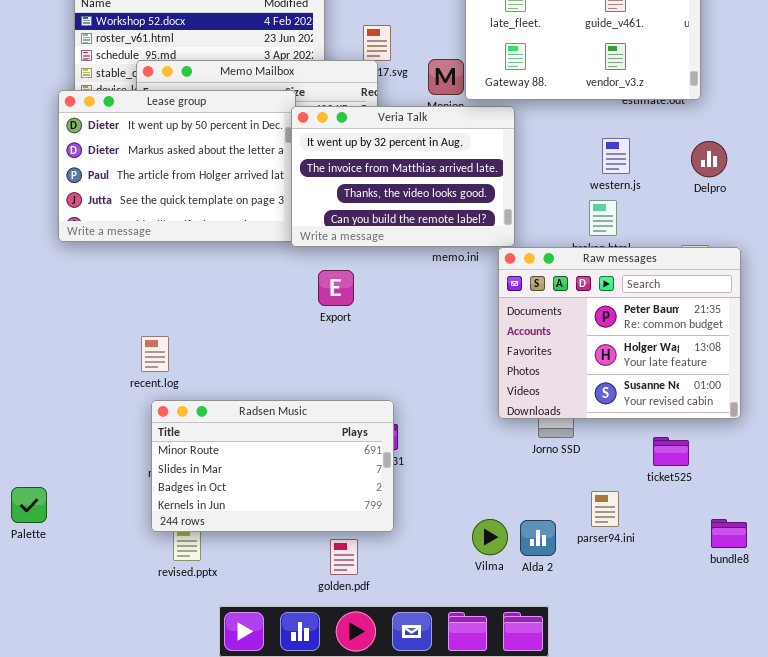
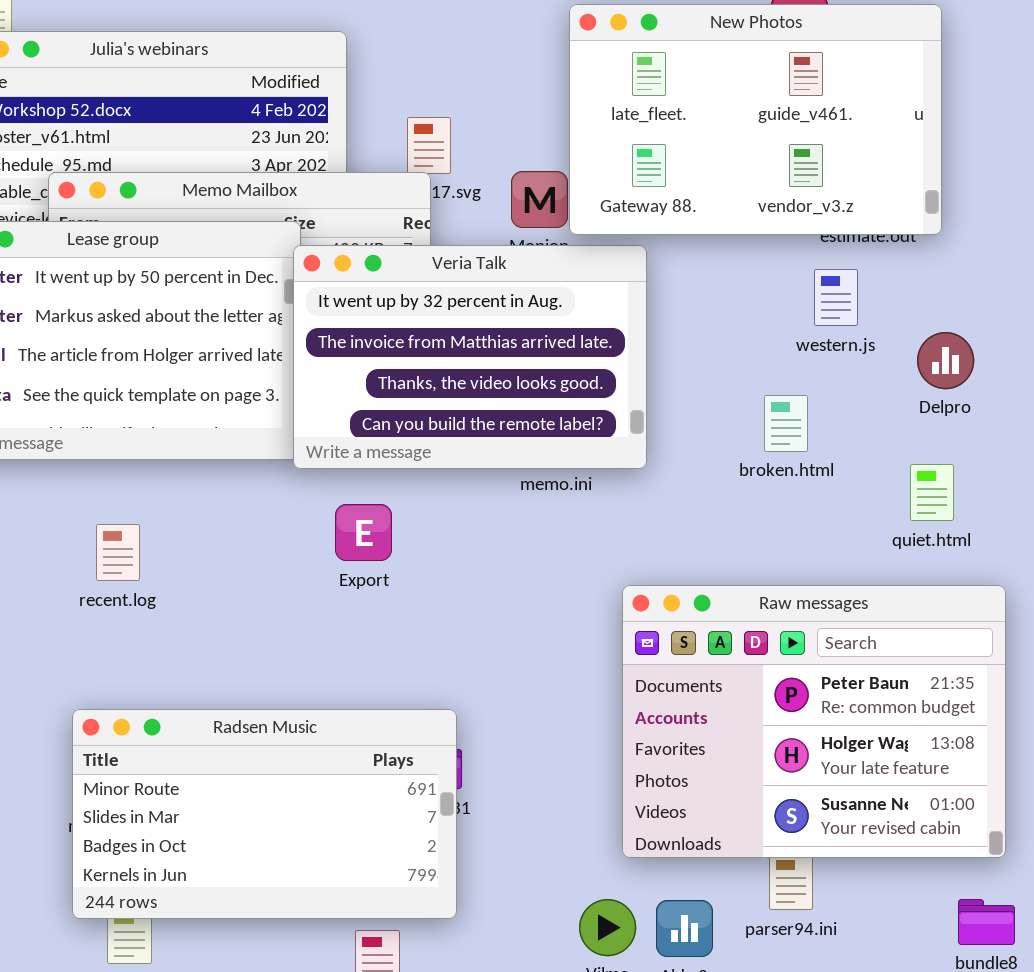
western.js: [602,138,630,174] -> [814,269,858,326], moved
Delpro: [691,141,727,177] -> [917,332,974,389], moved
Raw messages: [498,247,741,419] -> [622,585,1006,858], moved
recent.log: [141,336,169,372] -> [96,524,140,581], moved

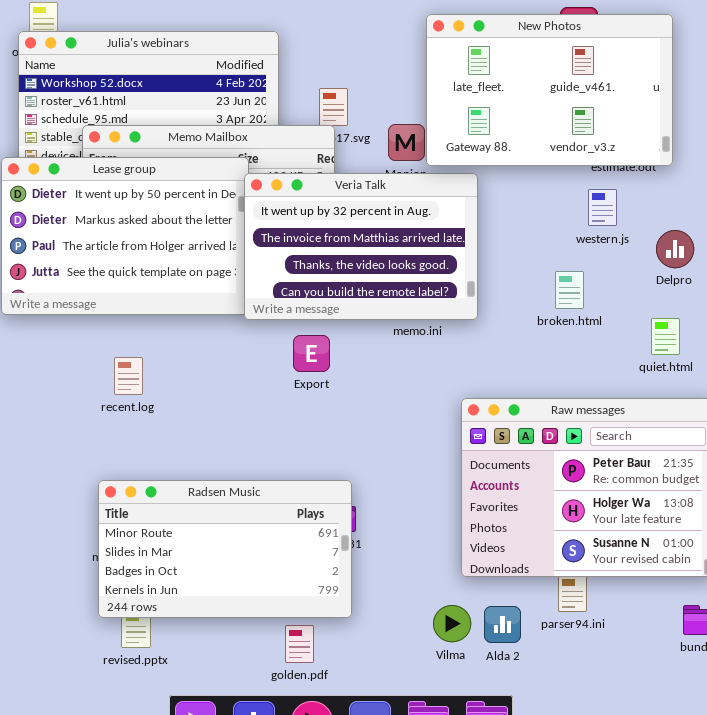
Export: [335,504,392,561] -> [293,335,330,372], moved

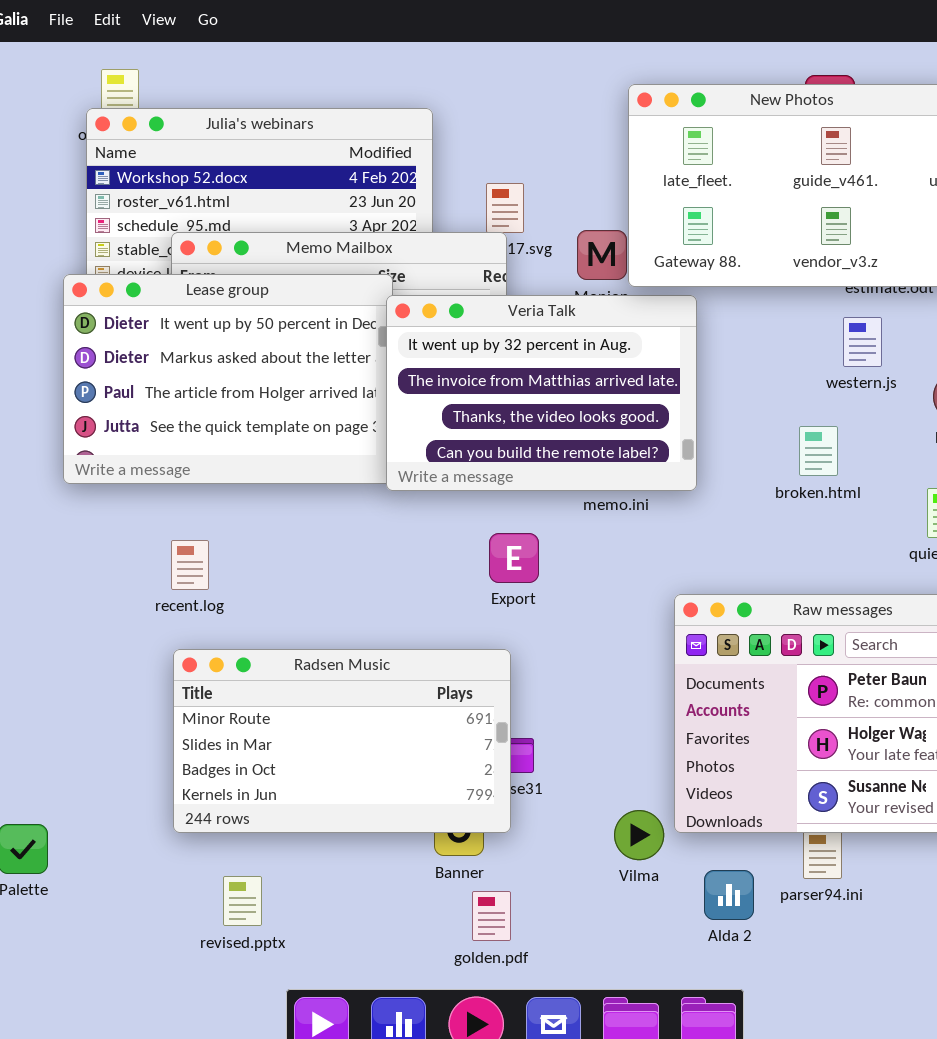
Export: [293,335,330,372] -> [489,533,539,583], moved
recent.log: [114,357,143,395] -> [171,540,209,590], moved
Radsen Music: [98,480,352,618] -> [173,649,511,833], moved
Vilma: [433,605,471,642] -> [614,810,664,860], moved
golden.pdf: [285,625,314,663] -> [472,891,511,941], moved

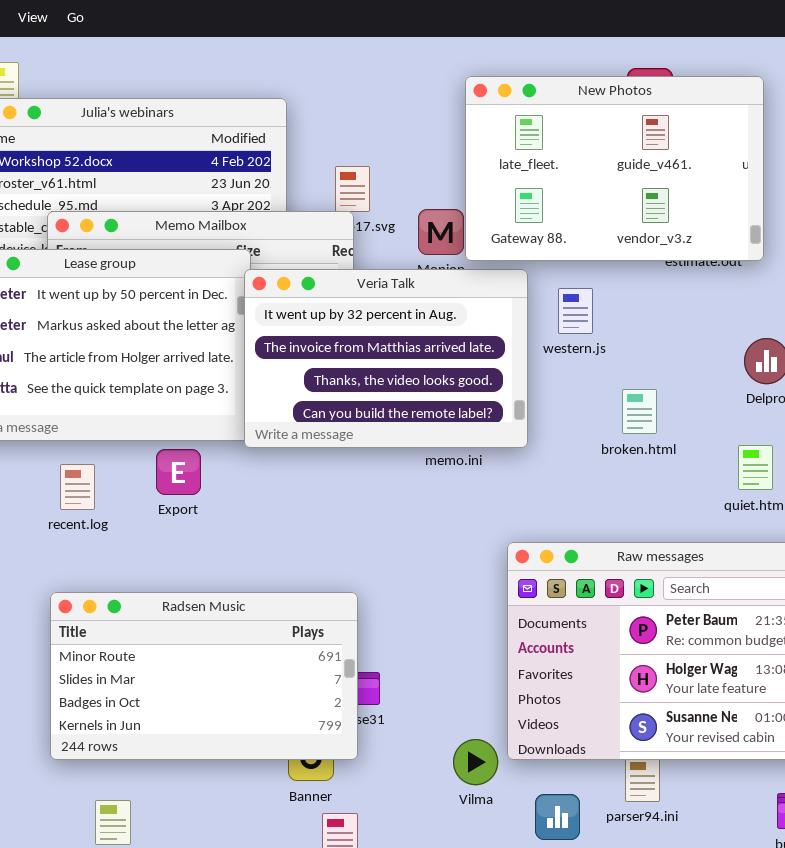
western.js: [843,317,882,367] -> [558,288,593,334], moved
Export: [489,533,539,583] -> [156,449,201,495], moved
recent.log: [171,540,209,590] -> [60,464,95,510], moved

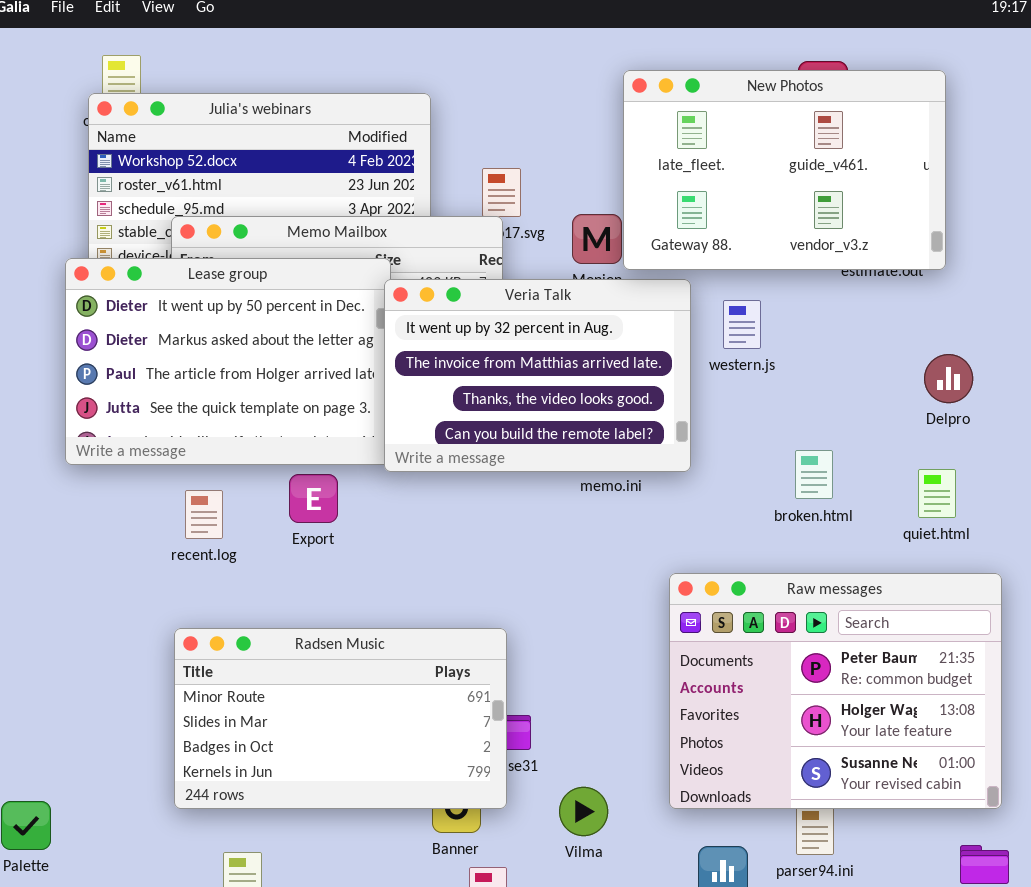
broken.html: [622,389,657,434] -> [795,450,833,499], moved
Vilma: [453,739,498,785] -> [559,787,608,836], moved

